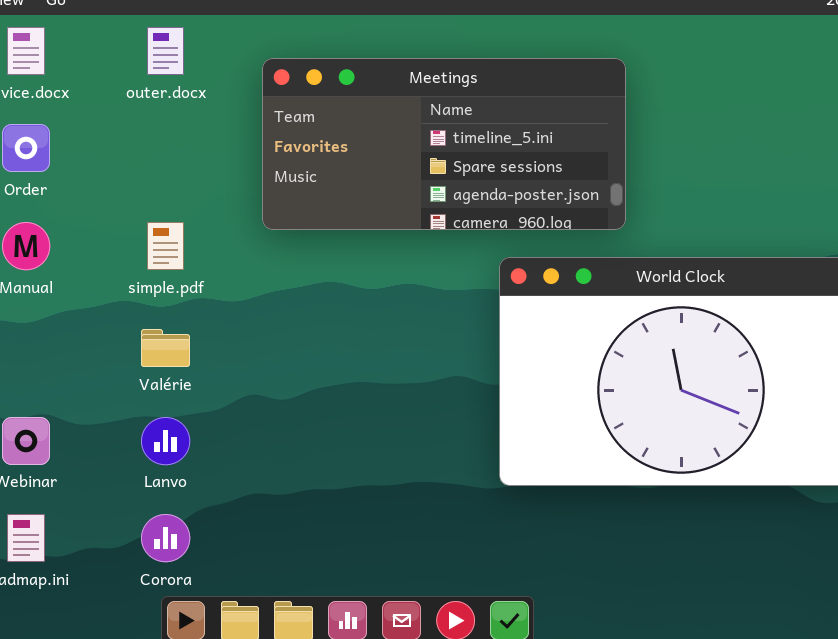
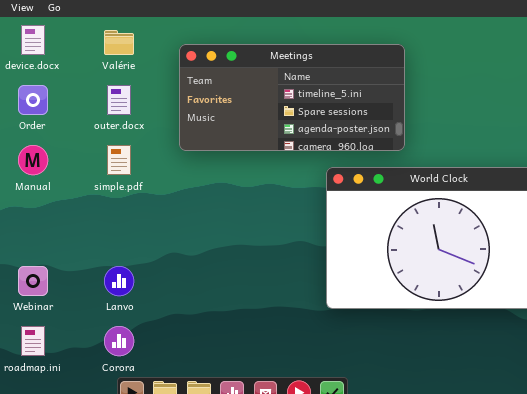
outer.docx: [147,27,184,75] -> [107,85,131,115], moved
Valérie: [141,329,190,367] -> [104,30,134,55], moved

